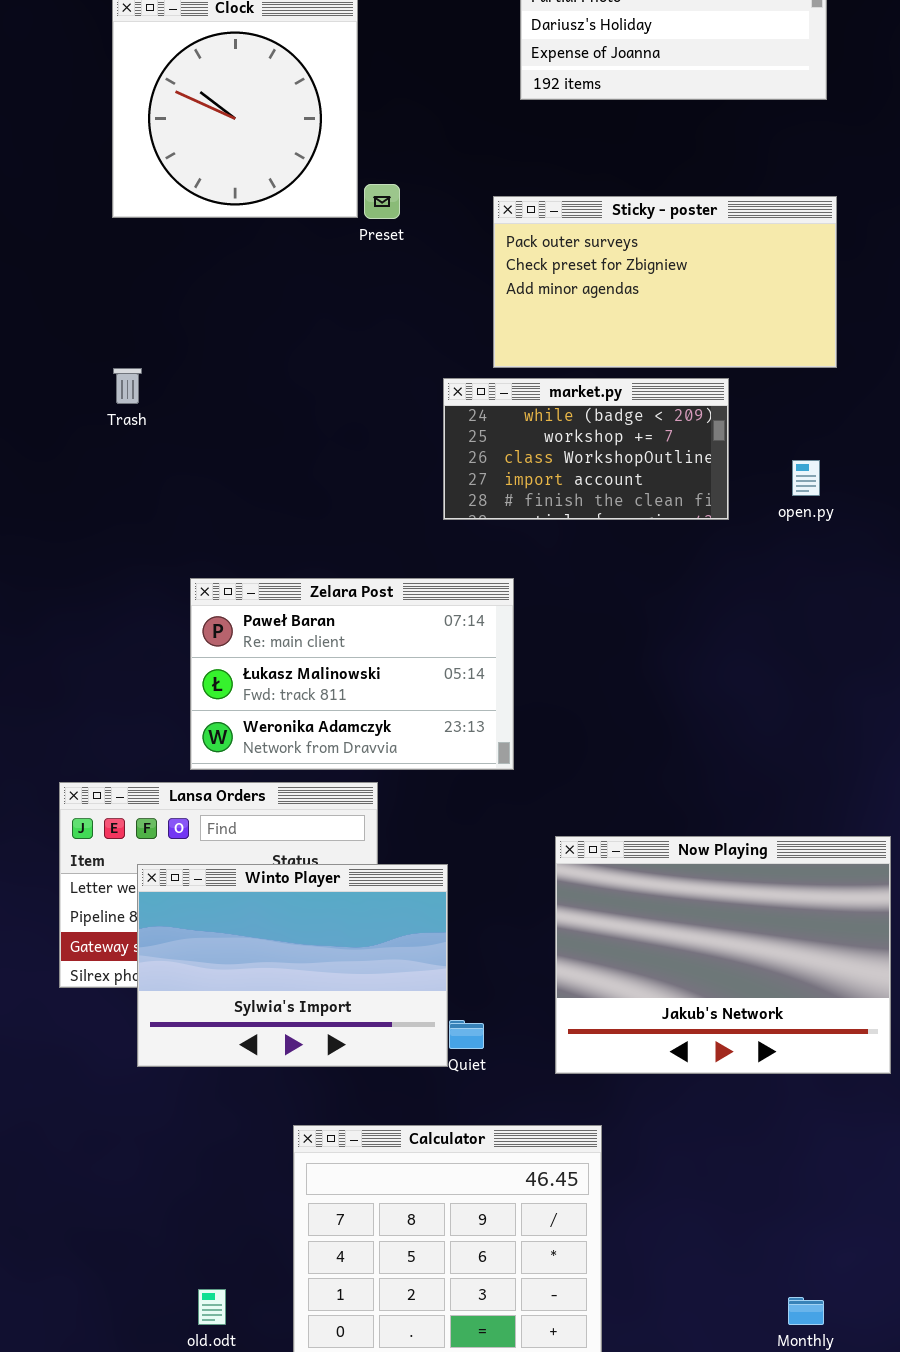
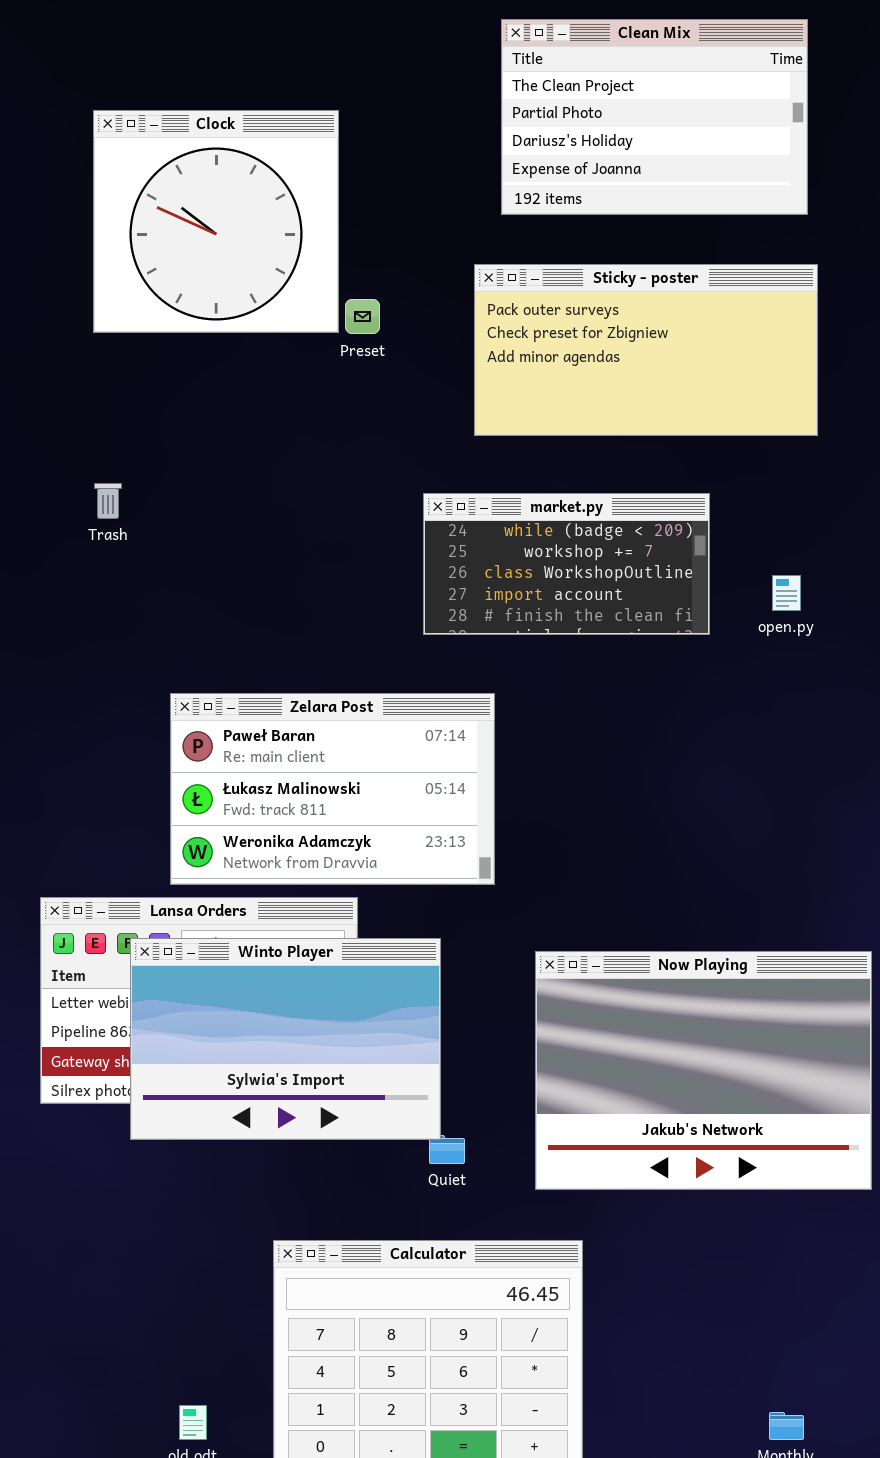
Sticky - poster: [493,196,837,368] -> [474,264,818,436], moved
Winto Player: [137,864,448,1067] -> [130,938,441,1140], moved

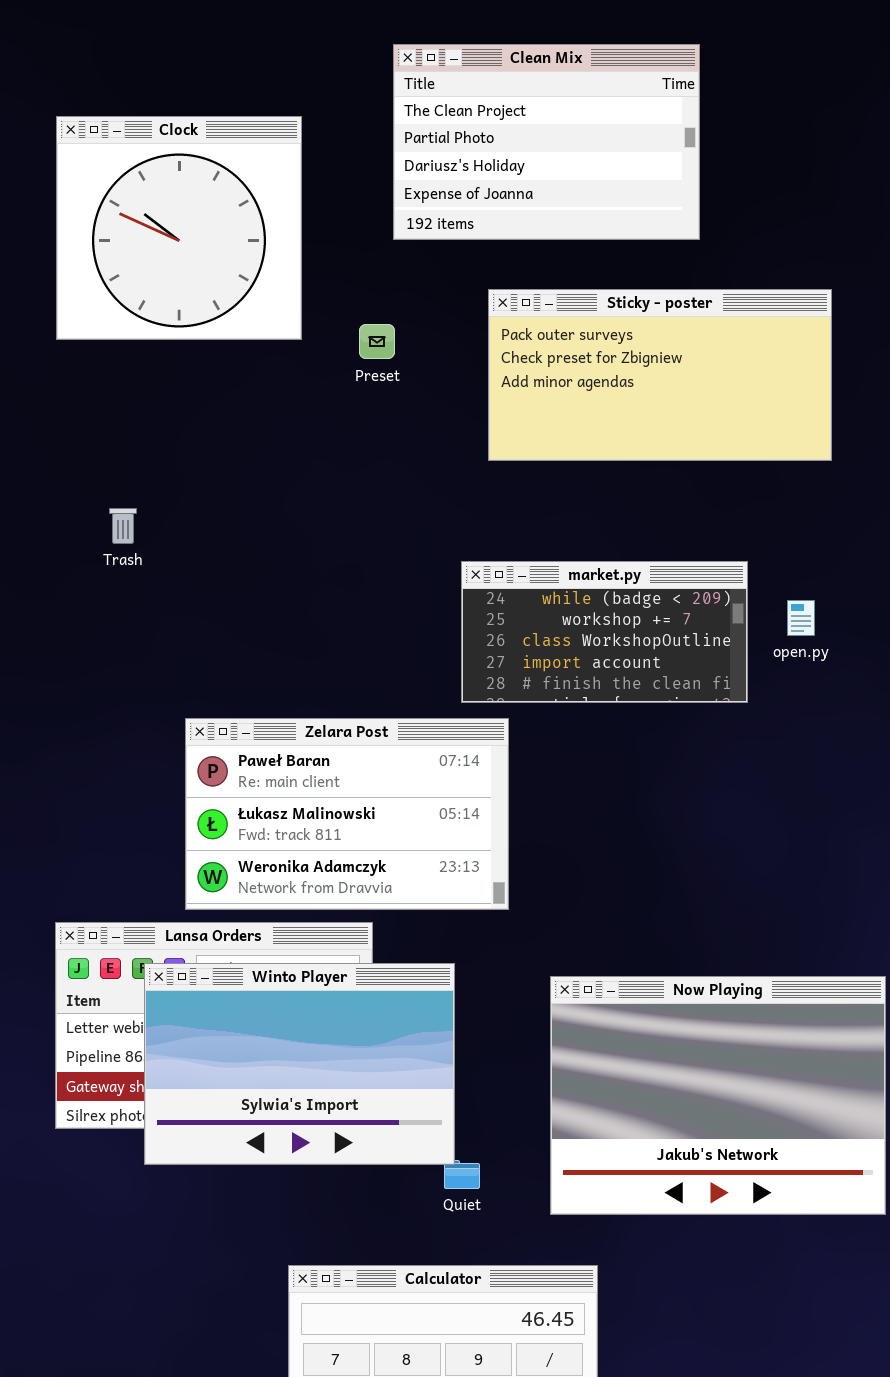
Clean Mix: [501,19,808,215] -> [393,44,700,240], moved
Clock: [93,110,339,333] -> [56,116,302,340], moved
market.py: [423,493,710,635] -> [461,561,748,703], moved

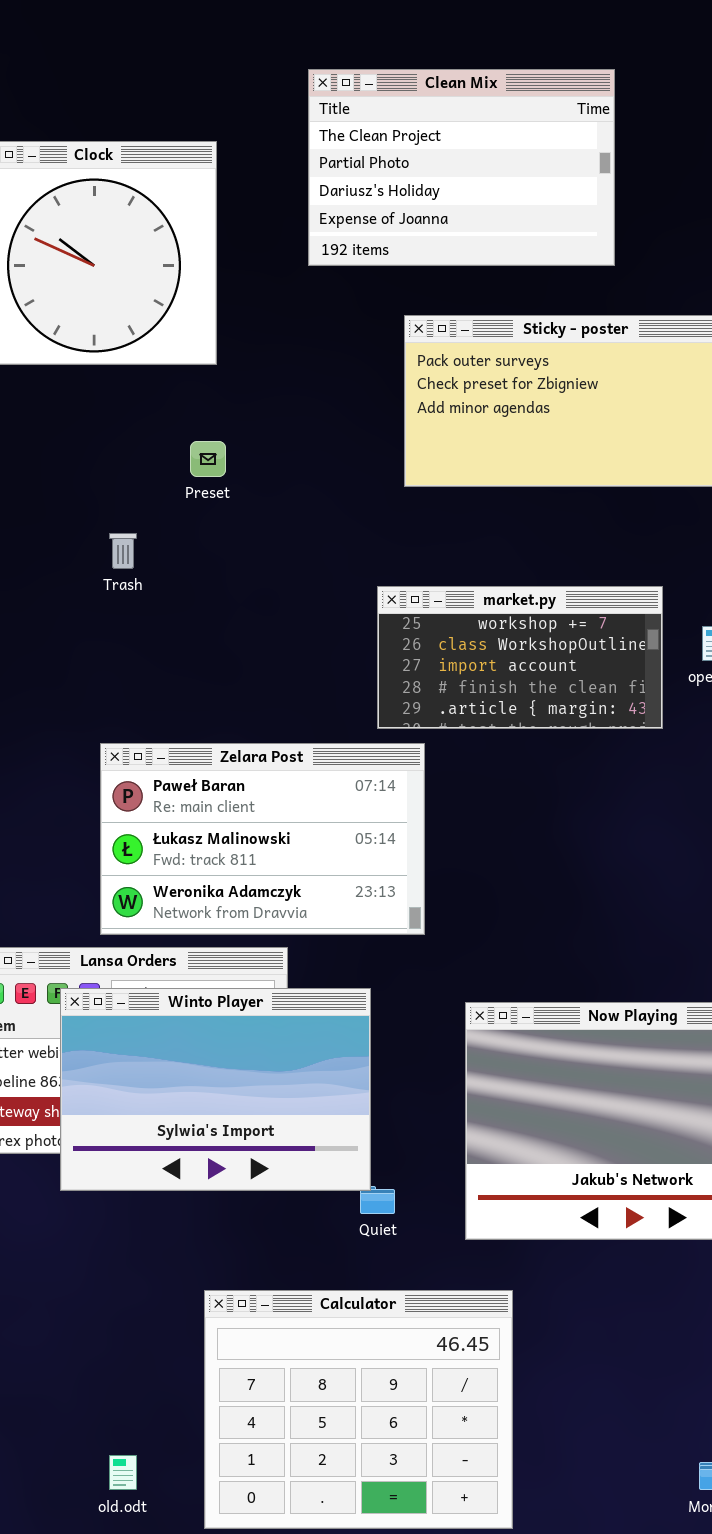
Preset: [359,324,395,359] -> [190,441,226,477], moved
Trash: [109,508,137,544] -> [109,533,137,569], moved
market.py: [461,561,748,703] -> [377,586,663,729], scrolled down 1 row

